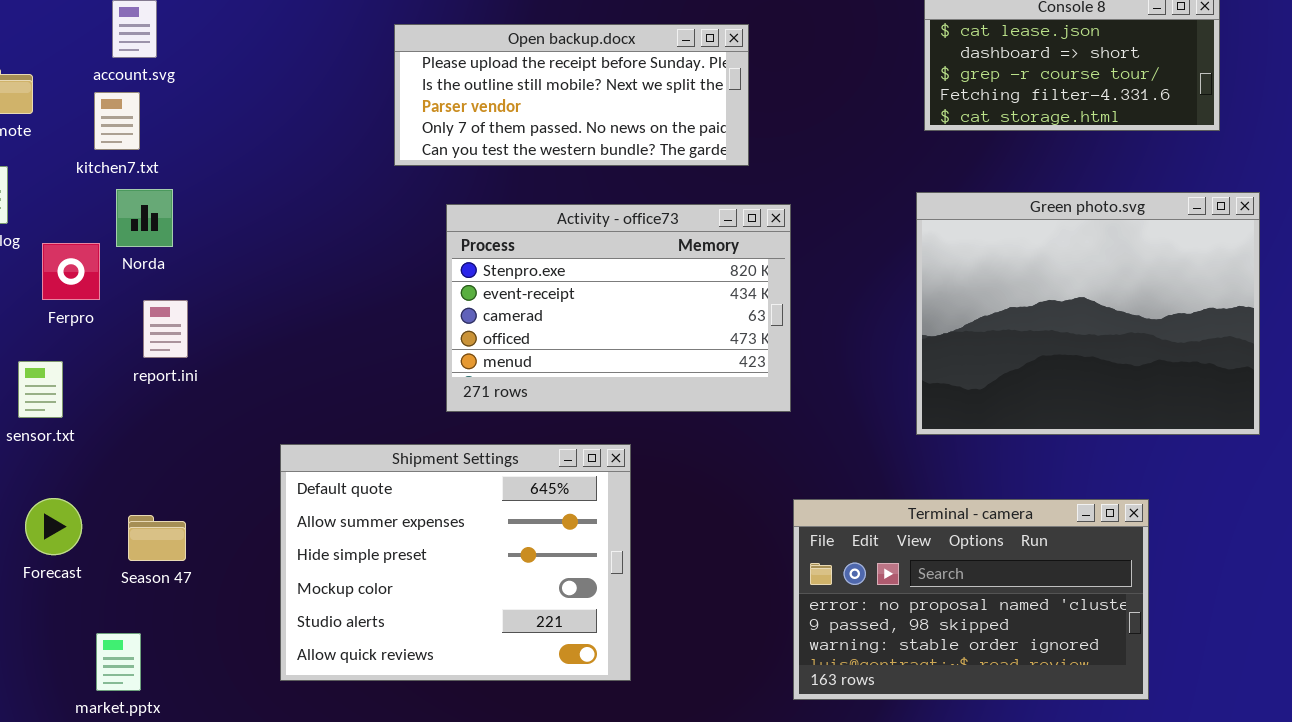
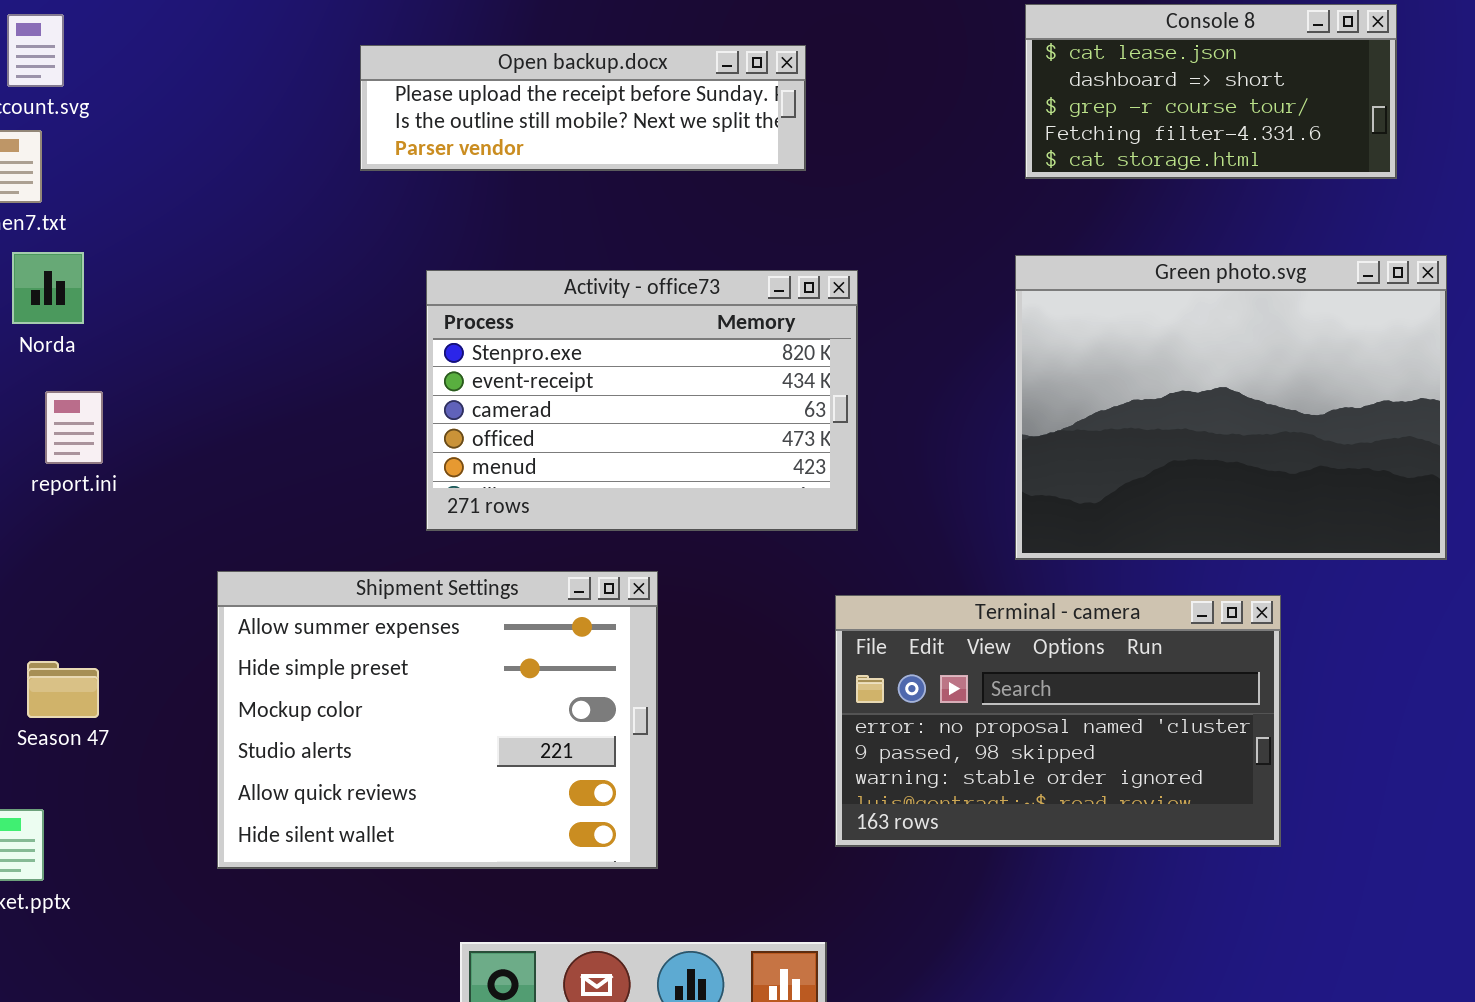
Open backup.docx: [394,24,749,166] -> [360,45,806,171], resized
Shipment Settings: [280,444,631,681] -> [217,571,658,869], scrolled down 1 row
Terminal - camera: [793,499,1149,700] -> [835,595,1281,847], moved

